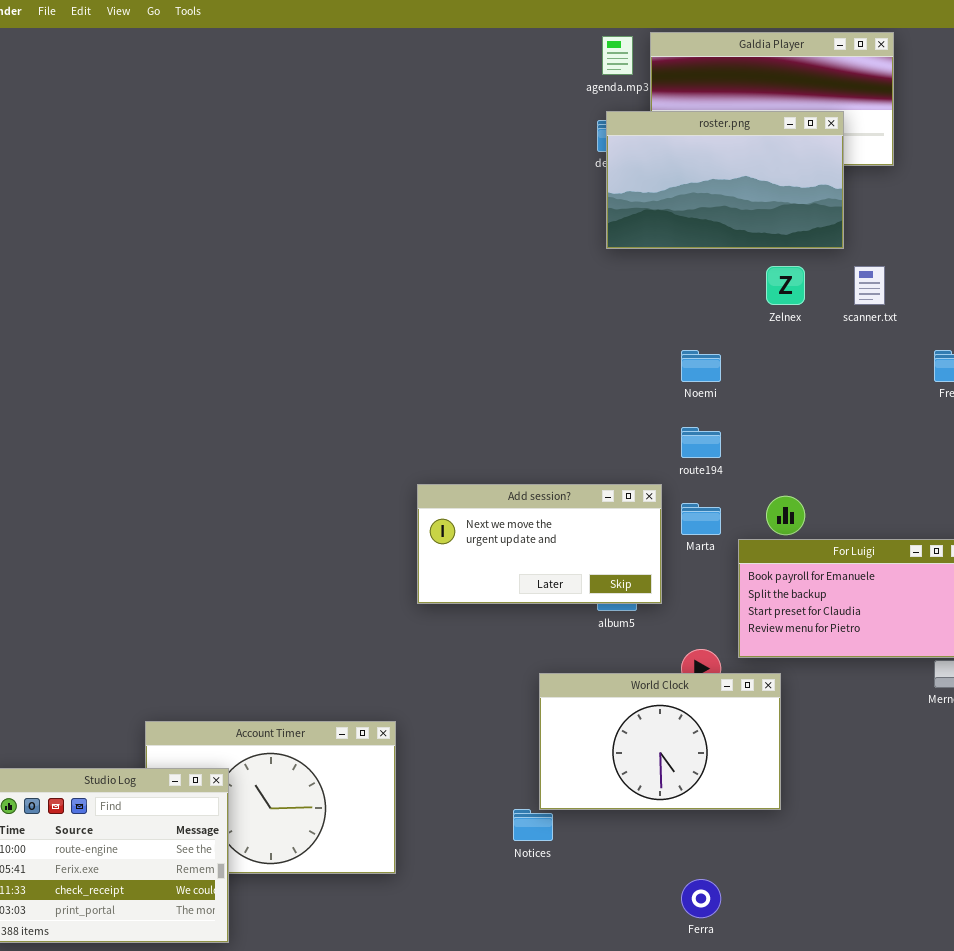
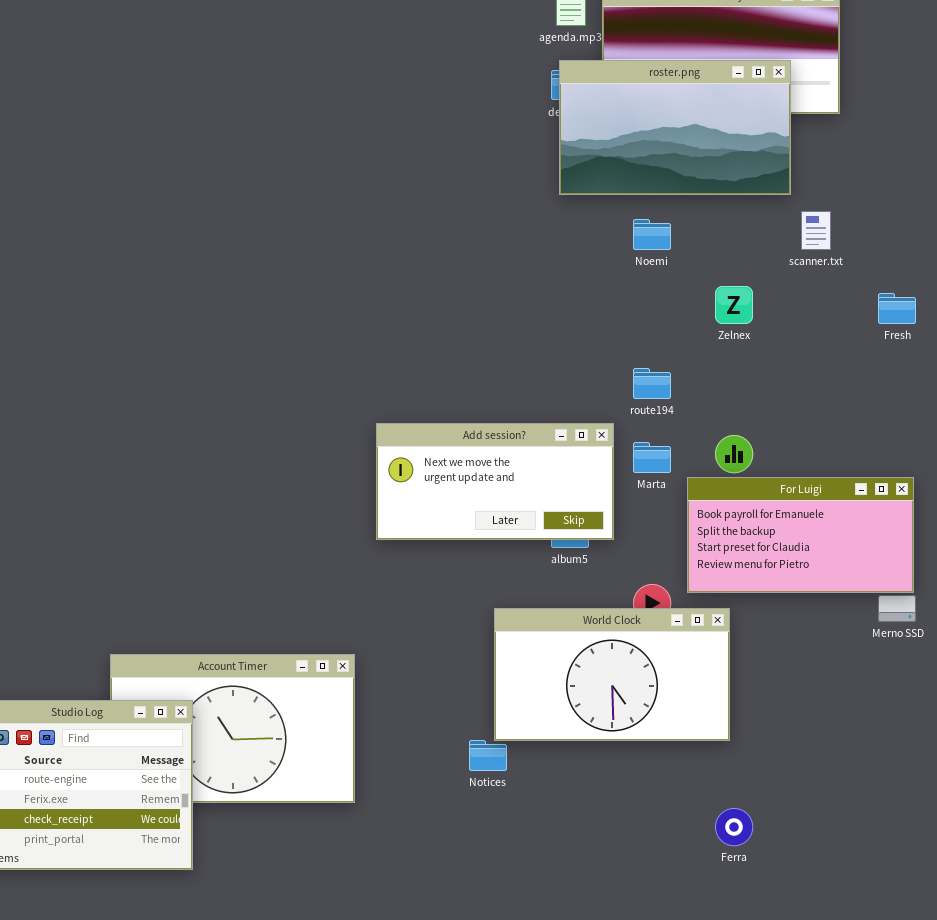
Zelnex: [766,266,805,305] -> [715,286,753,324], moved
Noemi: [681,350,721,382] -> [633,219,671,250], moved
Ferra: [681,879,721,918] -> [715,808,753,846], moved

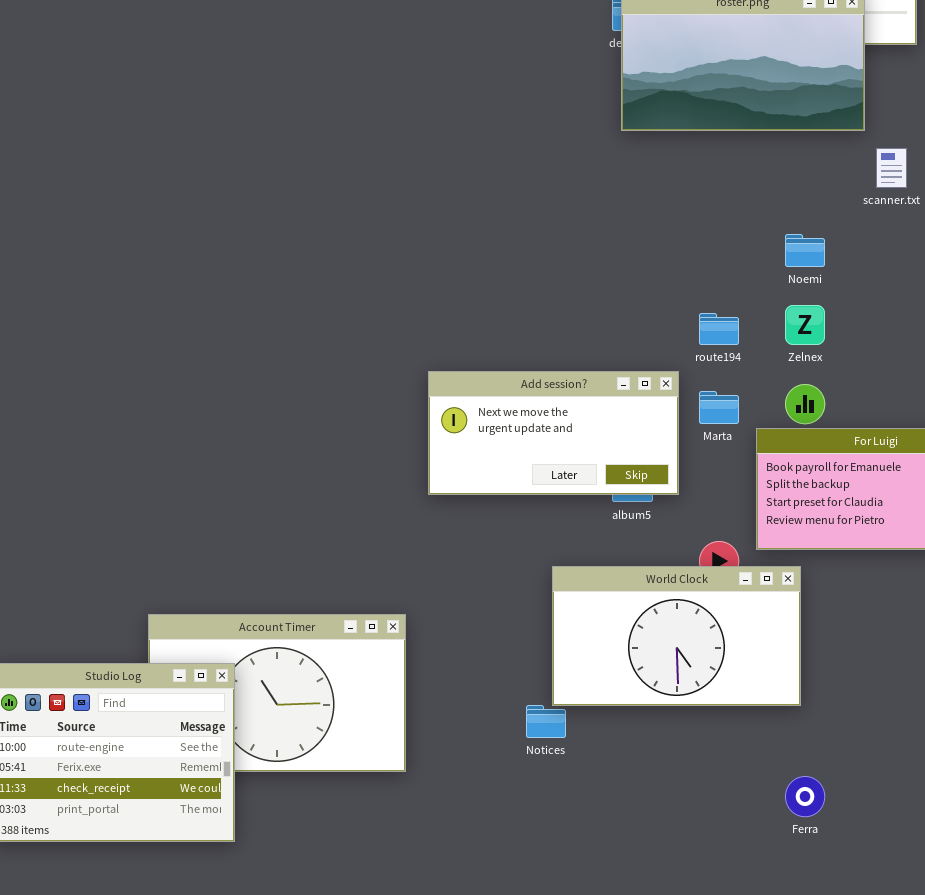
Noemi: [633,219,671,250] -> [785,234,825,267], moved
Zelnex: [715,286,753,324] -> [785,305,825,345], moved

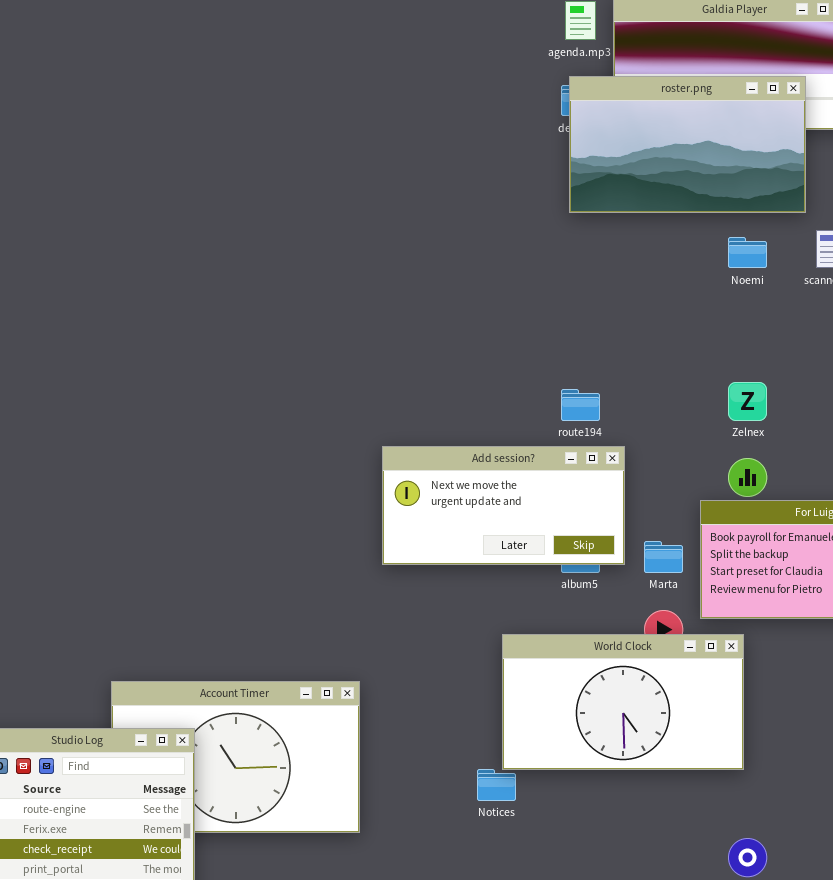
Noemi: [785,234,825,267] -> [728,237,767,268], moved
route194: [699,313,739,345] -> [561,389,600,421], moved
Marta: [699,391,739,424] -> [644,541,683,573], moved

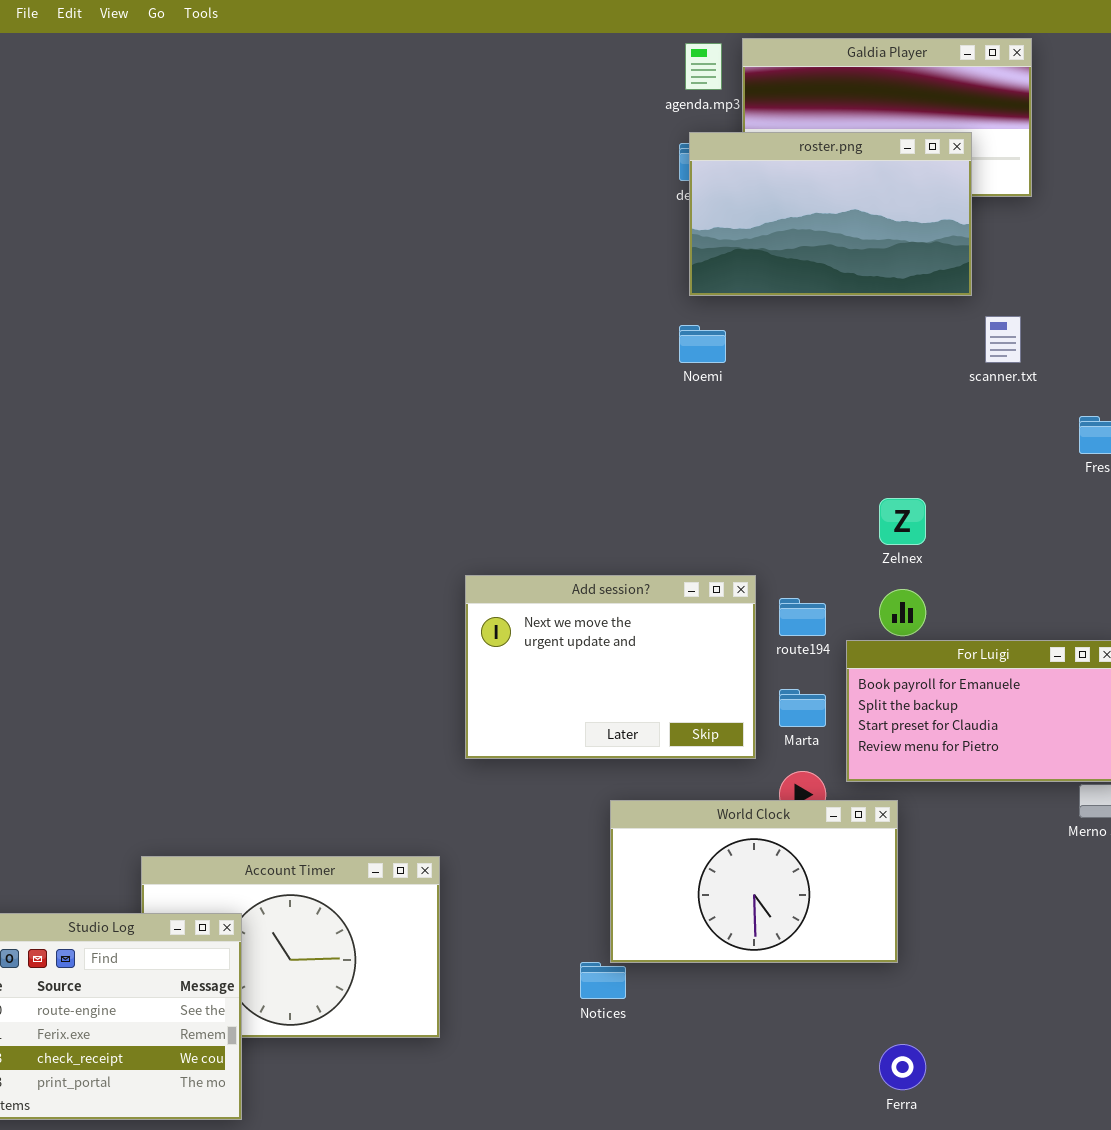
Noemi: [728,237,767,268] -> [679,325,726,363], moved
route194: [561,389,600,421] -> [779,598,826,636], moved
Add session?: [382,446,625,565] -> [465,575,756,759], resized

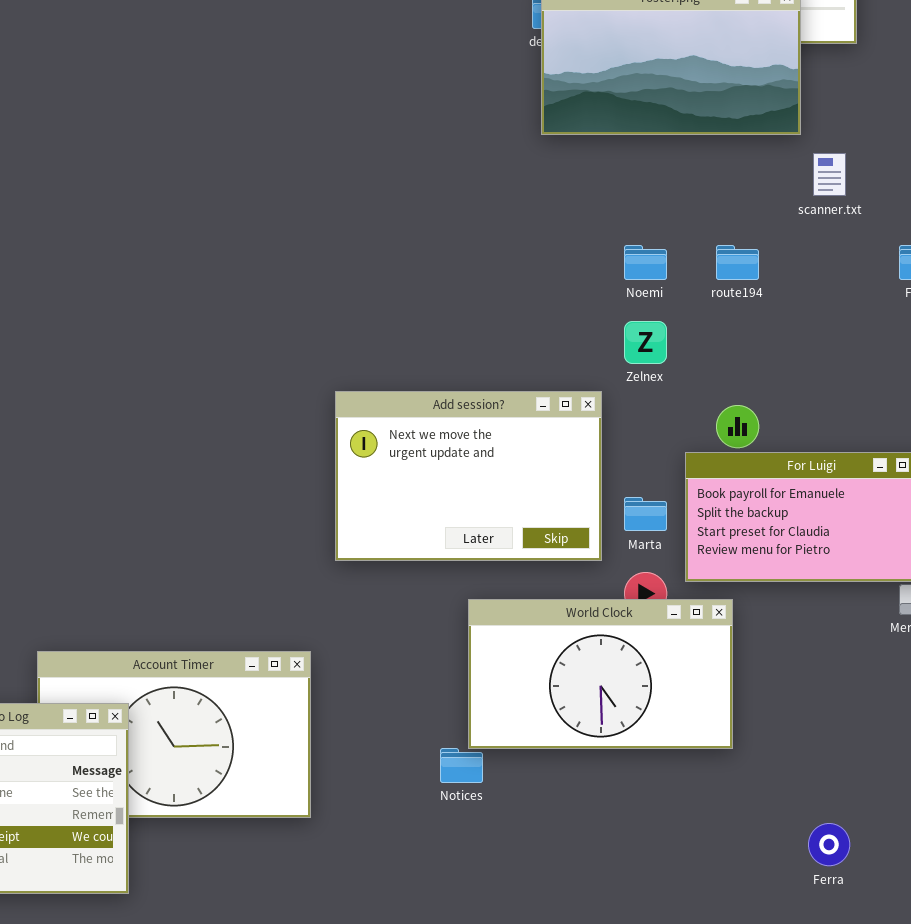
Noemi: [679,325,726,363] -> [624,245,667,280], moved
Zelnex: [879,498,926,545] -> [624,321,667,364], moved
route194: [779,598,826,636] -> [716,245,759,280], moved
Ferra: [879,1044,926,1090] -> [808,823,850,866], moved

